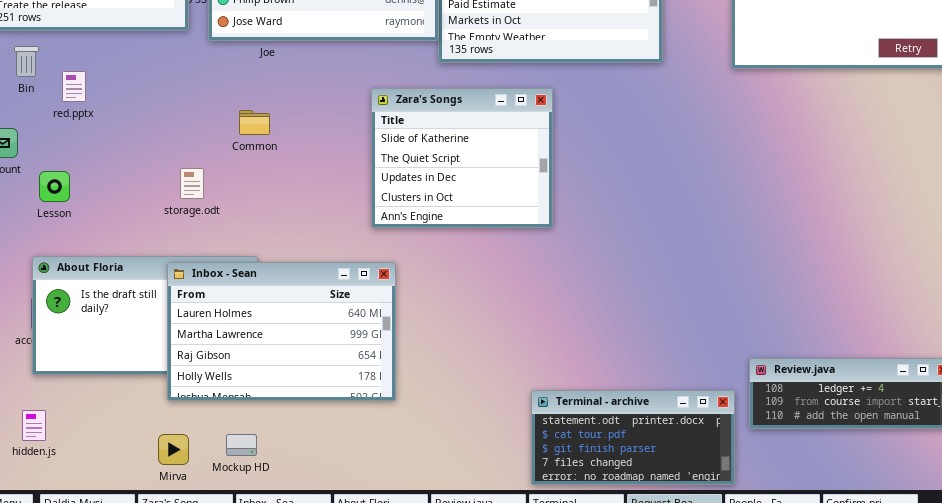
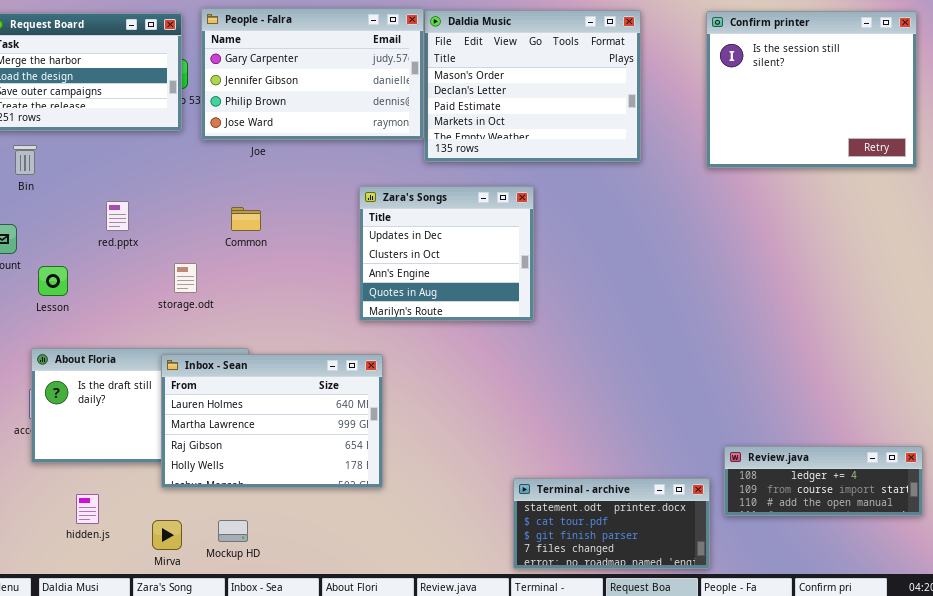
red.pptx: [62,71,86,102] -> [106,201,129,231], moved
Zara's Songs: [371,88,553,228] -> [359,186,534,321], scrolled down 2 rows
hidden.js: [22,410,46,441] -> [76,494,99,524], moved

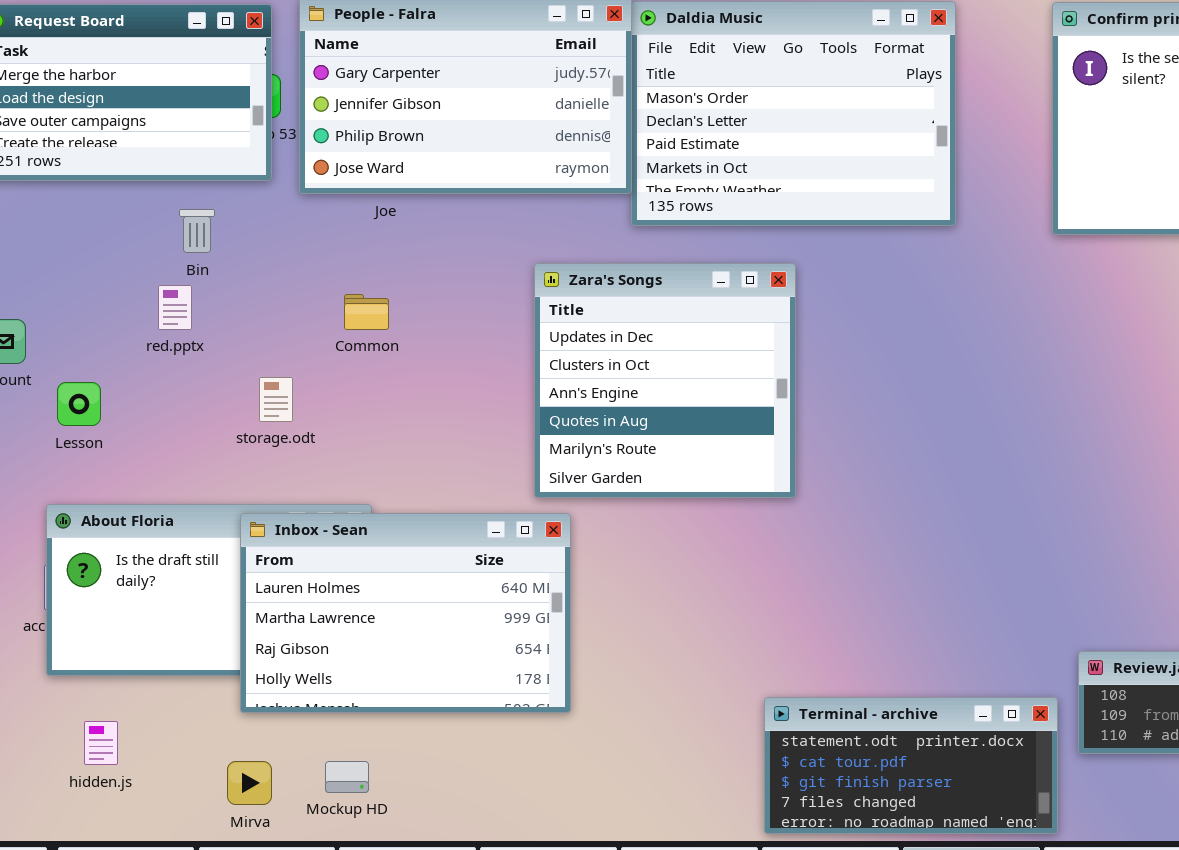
Bin: [13,145,37,175] -> [179,209,215,253], moved
Zara's Songs: [359,186,534,321] -> [534,263,796,498], resized
hidden.js: [76,494,99,524] -> [84,721,118,765], moved

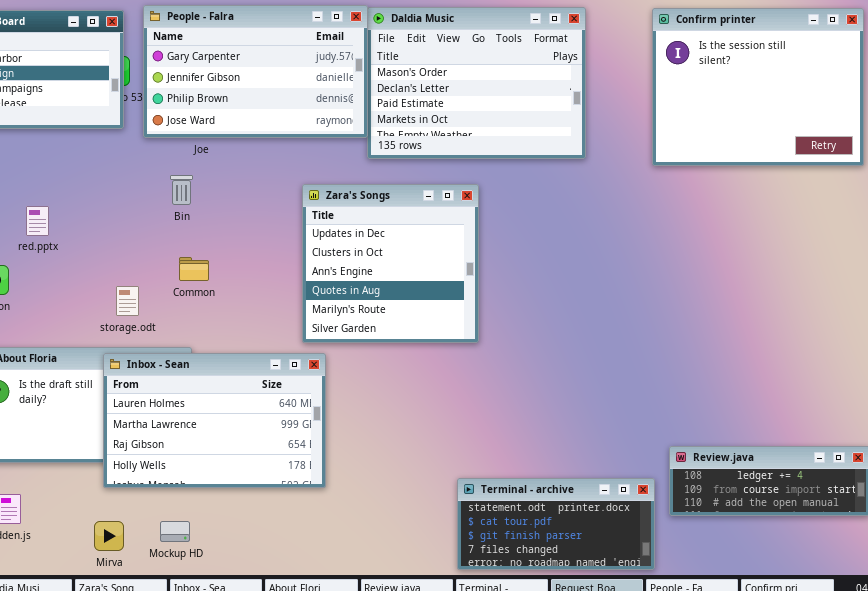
Bin: [179,209,215,253] -> [170,175,193,205], moved
red.pptx: [158,285,192,330] -> [26,206,49,236], moved
Common: [344,294,389,330] -> [179,257,209,281], moved
storage.odt: [259,377,293,422] -> [116,286,139,316], moved

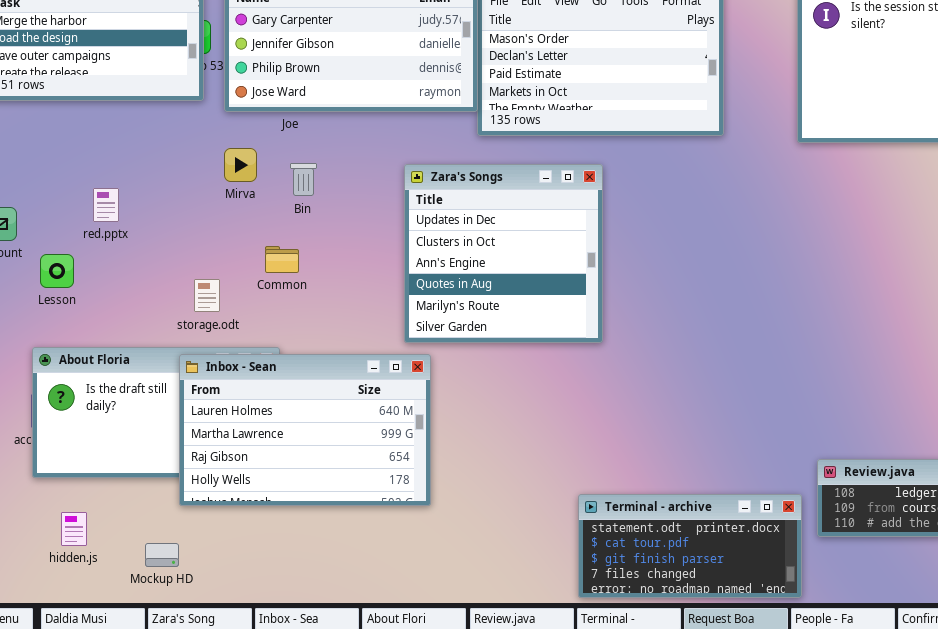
Bin: [170,175,193,205] -> [290,163,317,196], moved
Mirva: [94,521,124,551] -> [224,148,257,182], moved
Mockup HD: [160,521,190,542] -> [145,543,179,567], moved

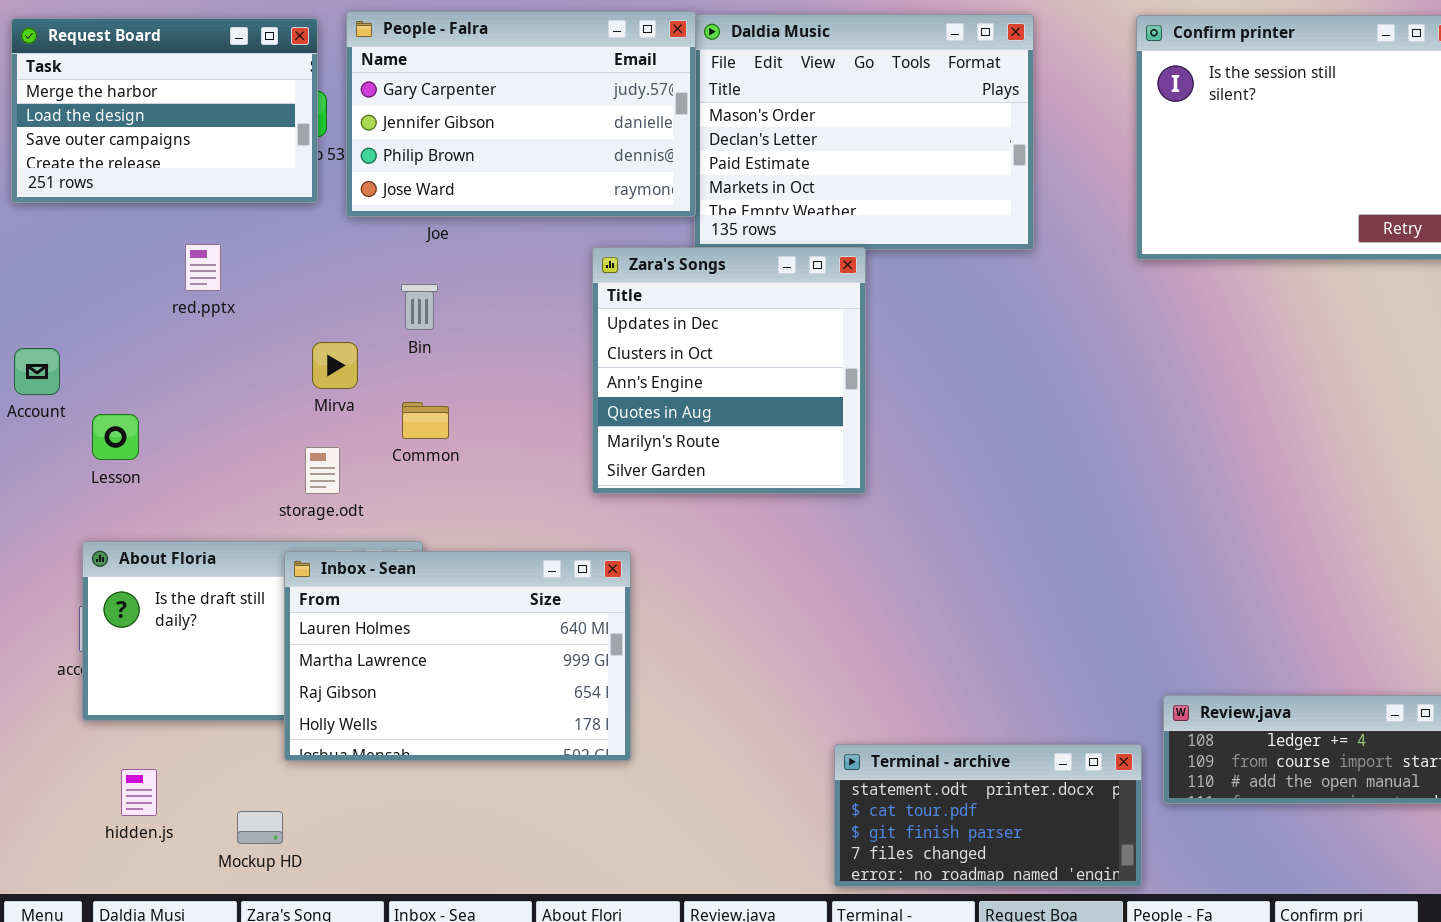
Mirva: [224,148,257,182] -> [312,342,358,389], moved
Bin: [290,163,317,196] -> [401,284,438,330], moved
Zara's Songs: [404,164,603,343] -> [592,247,866,494], moved
red.pptx: [93,188,119,222] -> [185,244,221,291], moved

